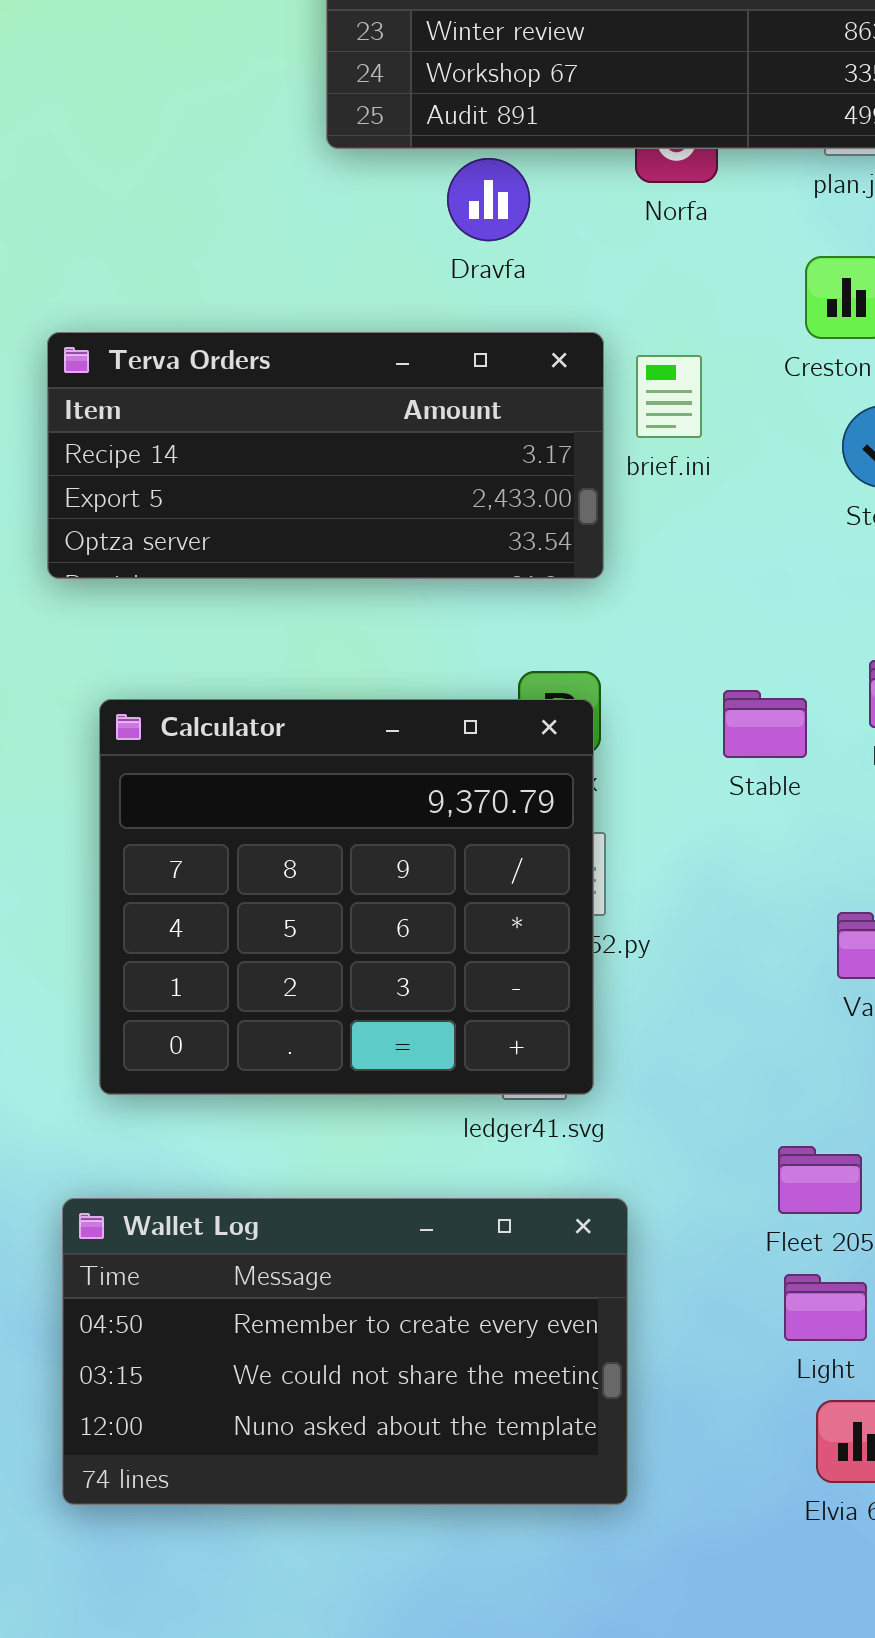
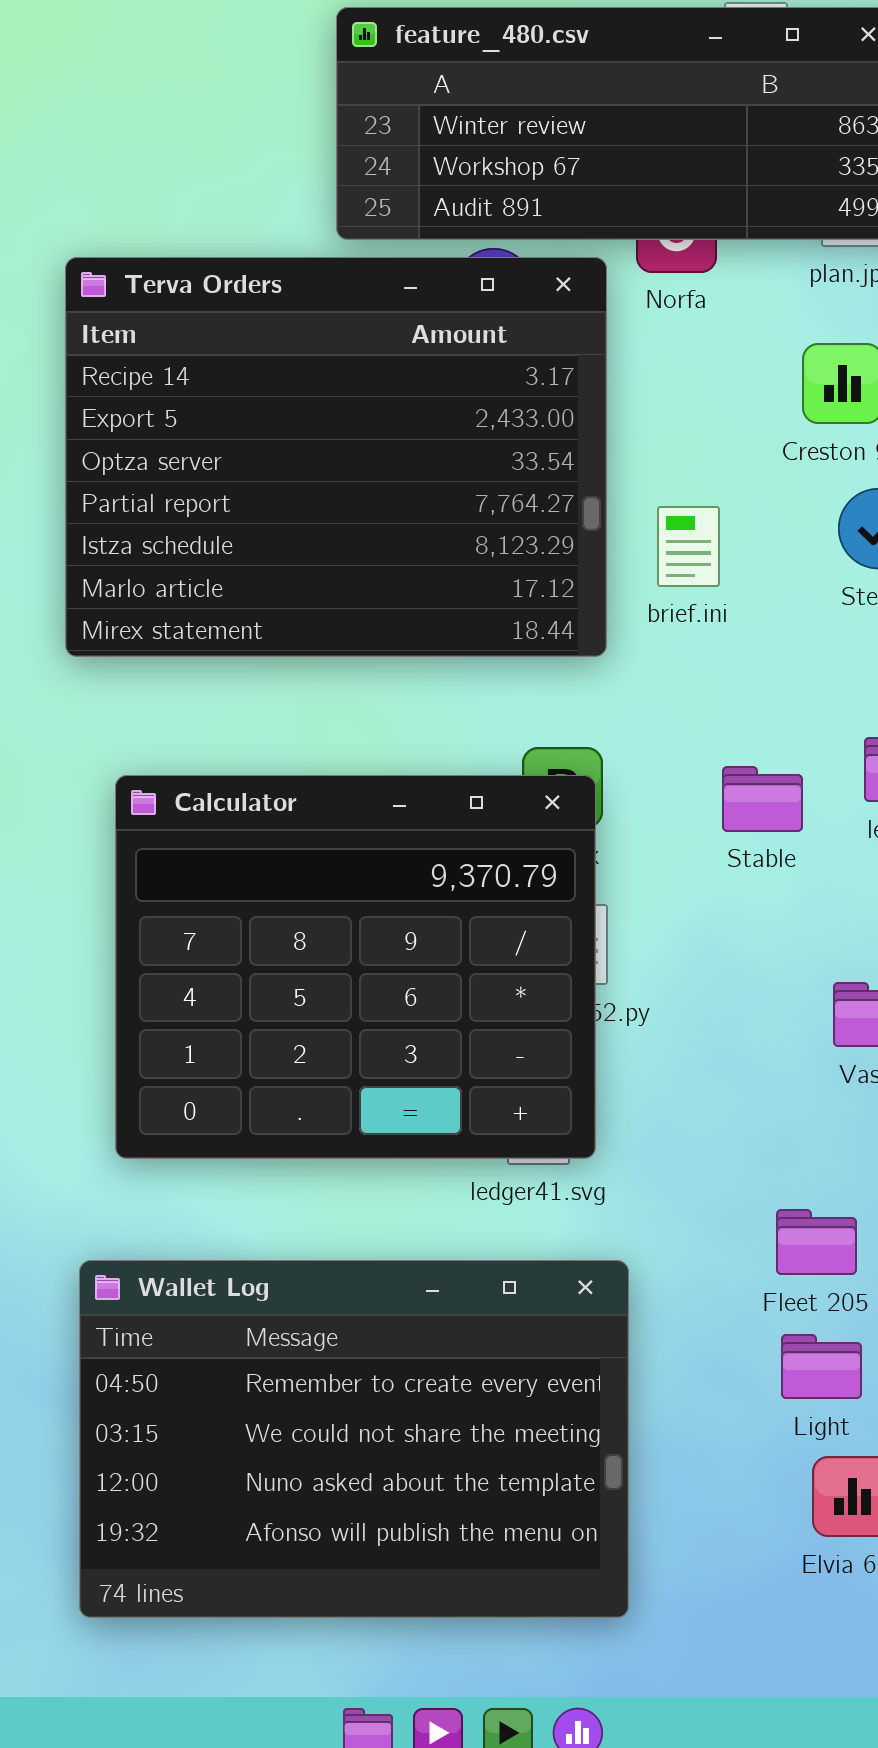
Terva Orders: [47,332,604,579] -> [65,257,607,657], resized
brief.ini: [636,355,702,438] -> [657,506,720,587], moved
Wallet Log: [62,1198,628,1505] -> [79,1260,629,1618], resized

